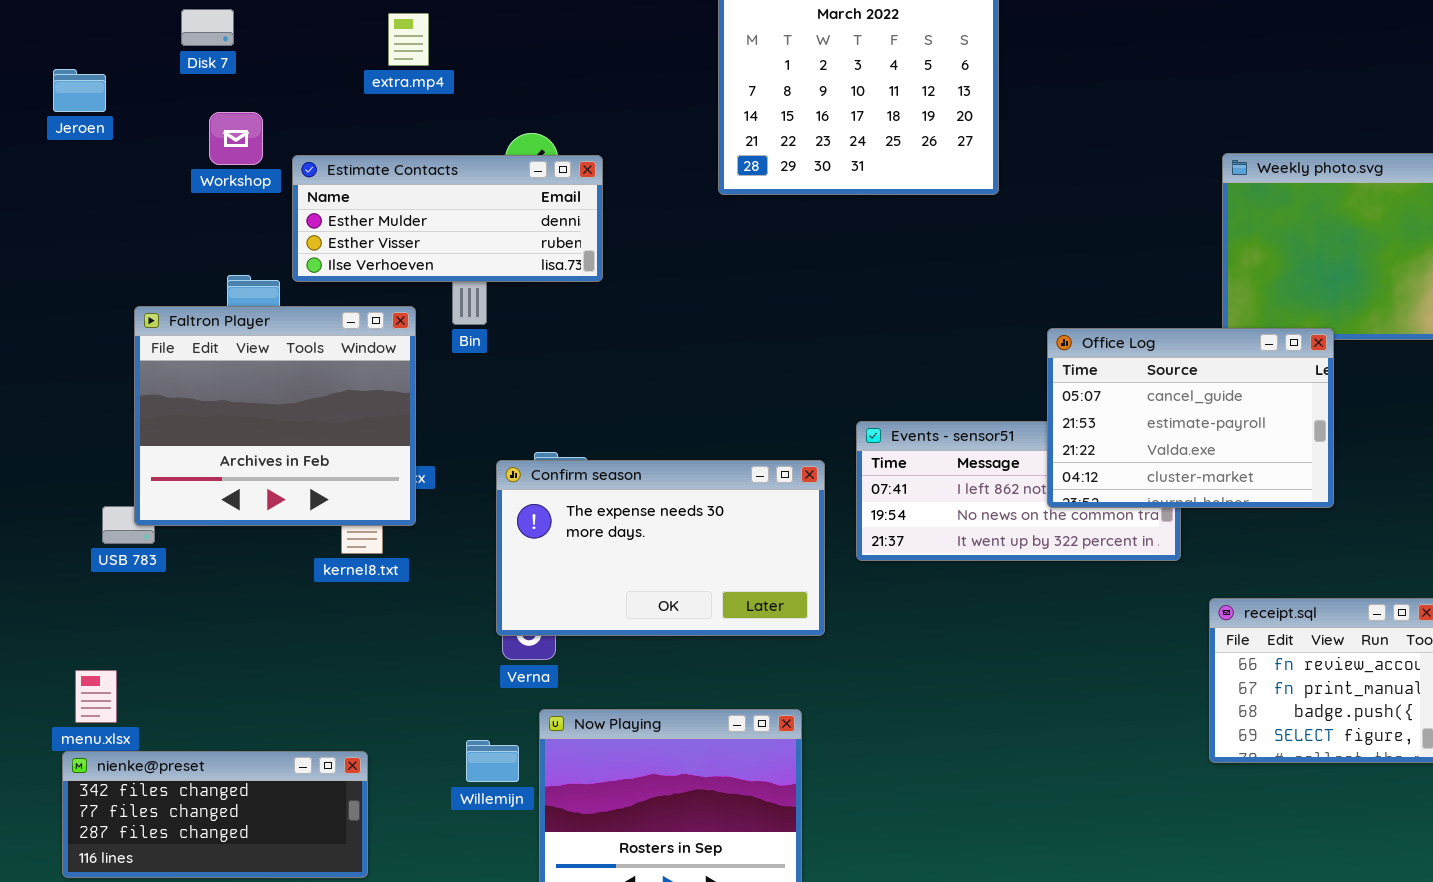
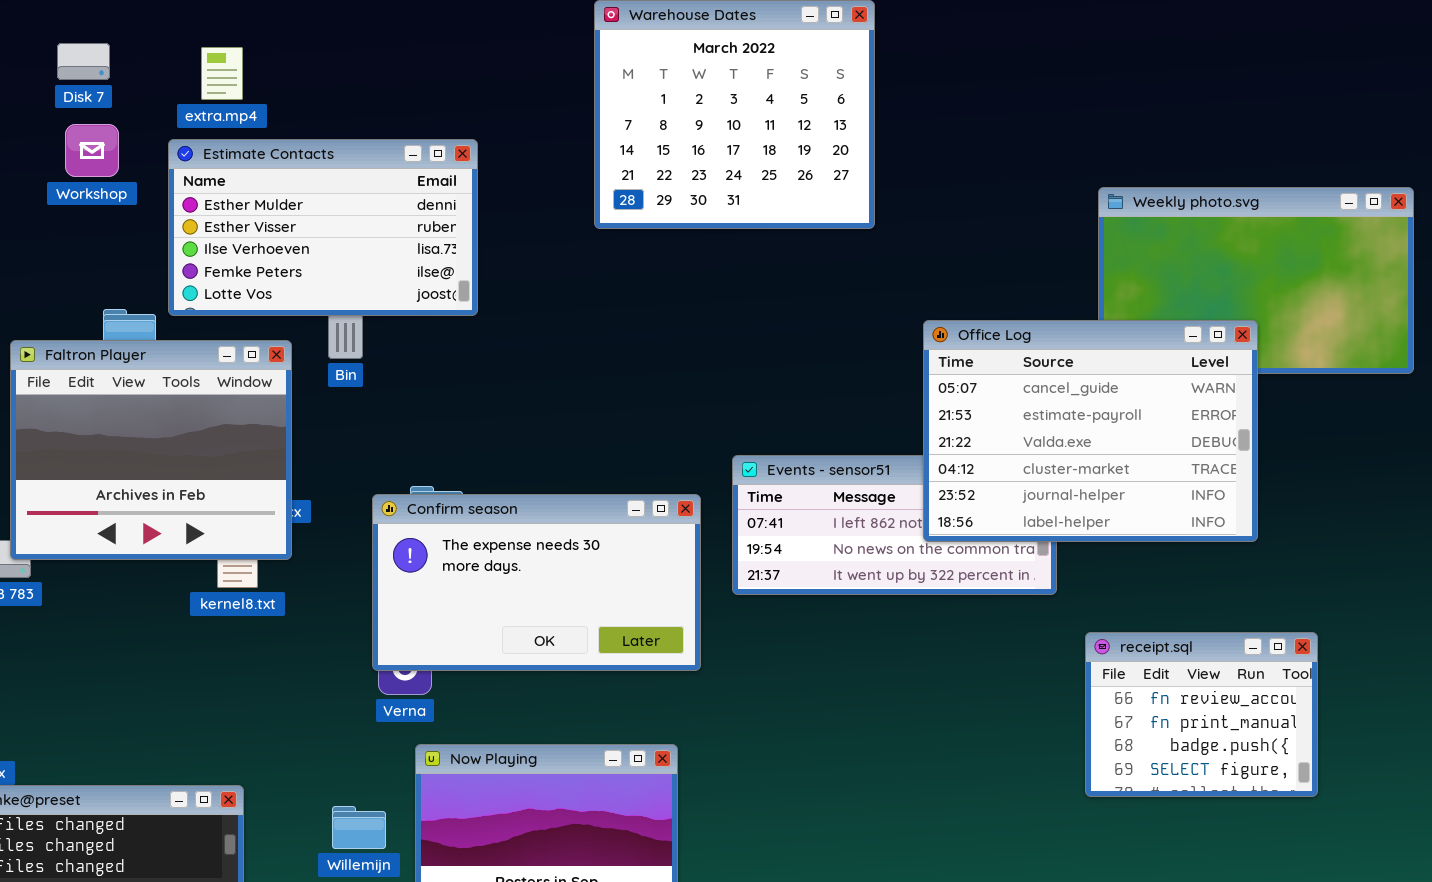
extra.mp4: [388,13,429,66] -> [201,47,243,100], moved
Workshop: [209,112,263,165] -> [65,124,119,177], moved
Estimate Contacts: [292,155,603,282] -> [168,139,478,316], resized
Office Log: [1047,328,1334,508] -> [923,320,1258,542], resized
Willemijn: [466,740,519,782] -> [332,806,386,849], moved

